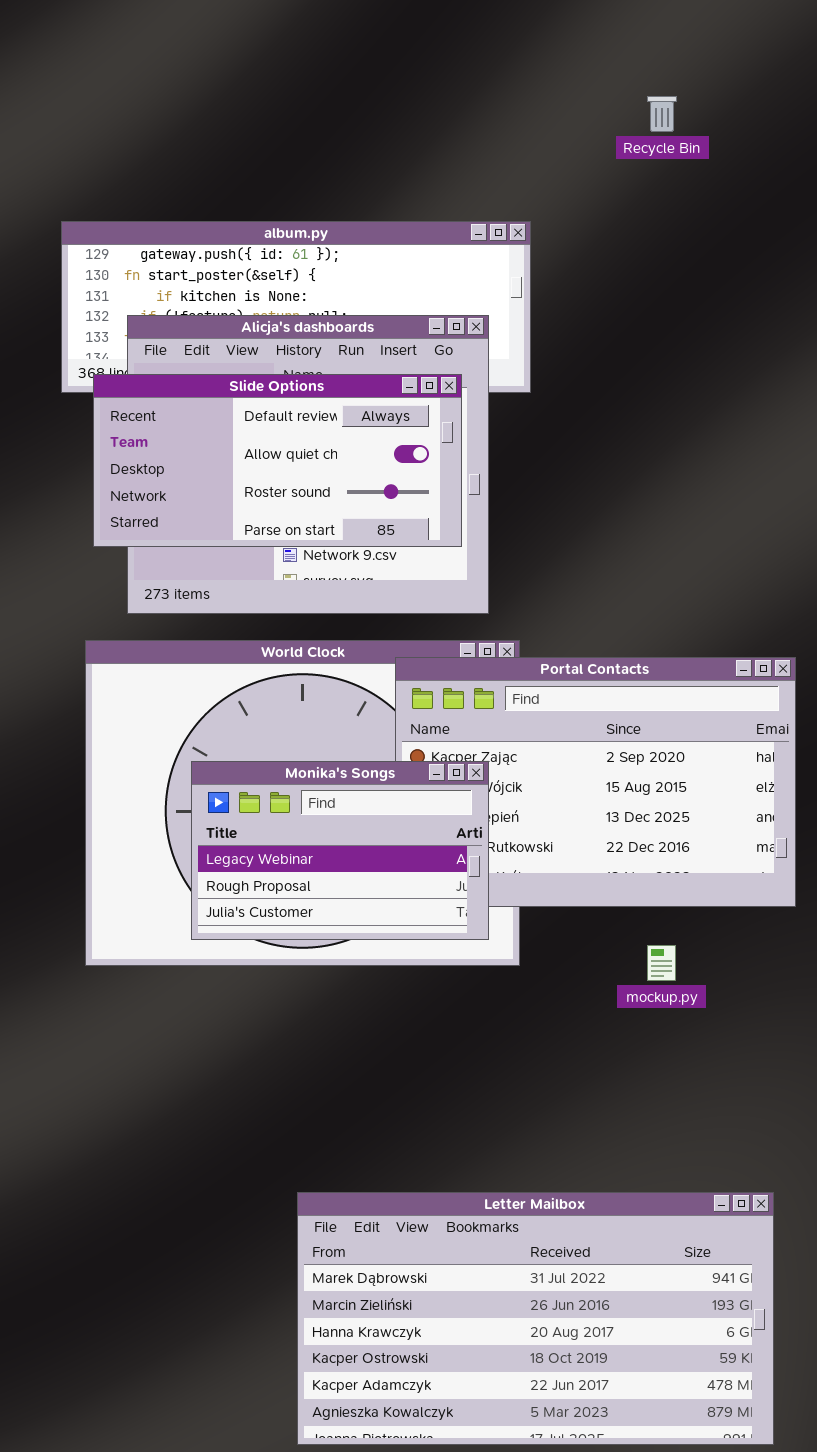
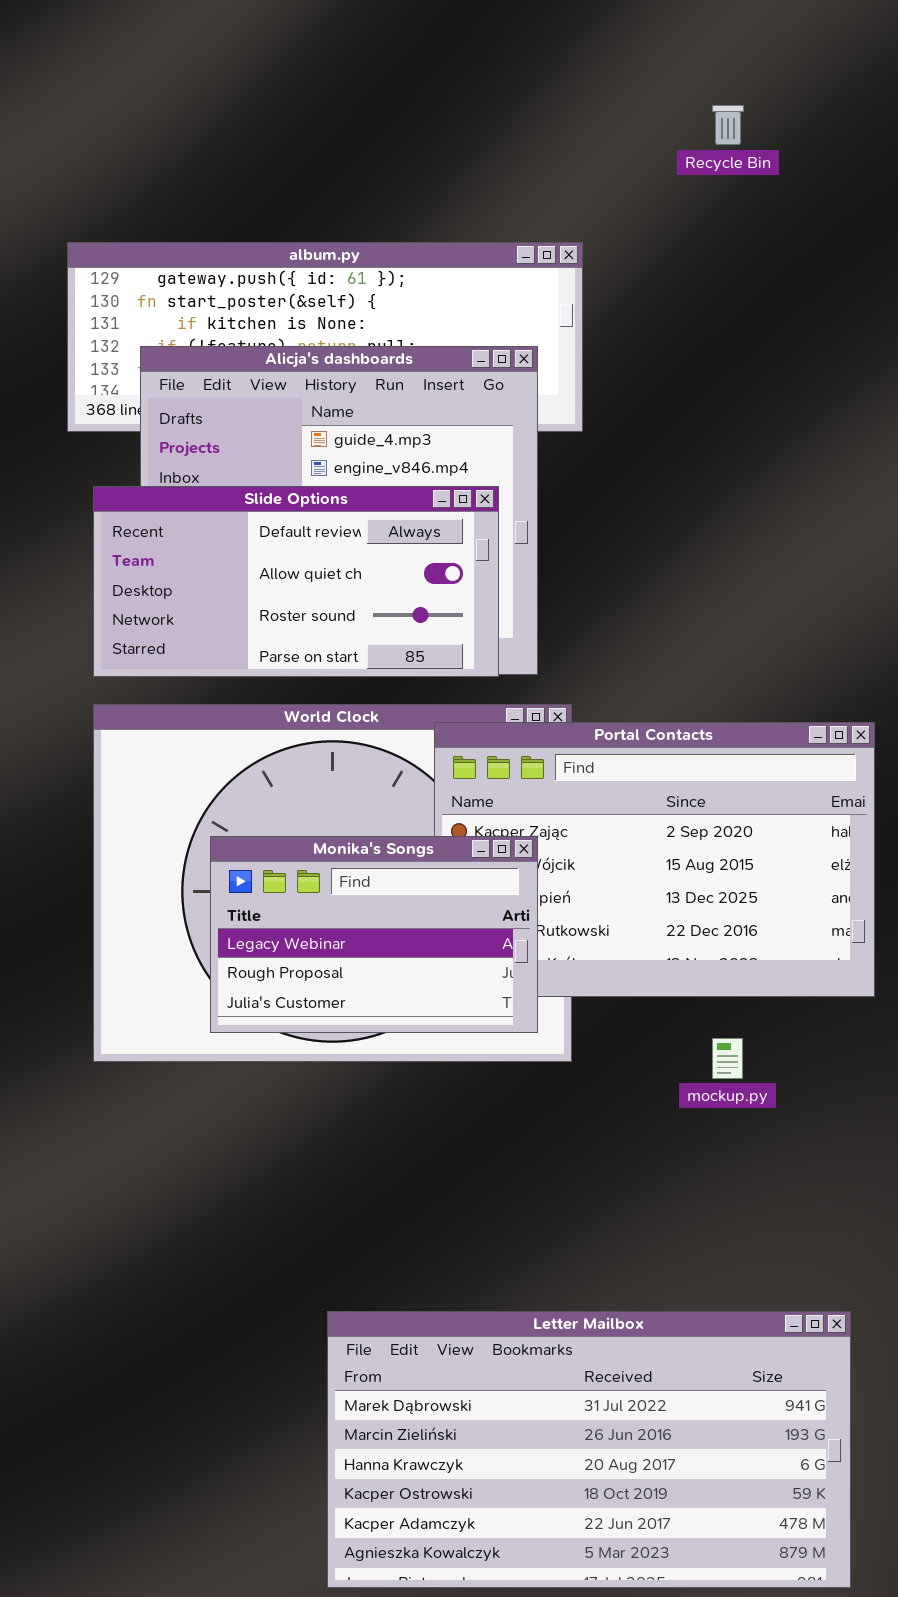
Slide Options: [93,374,462,547] -> [93,486,499,677], moved

